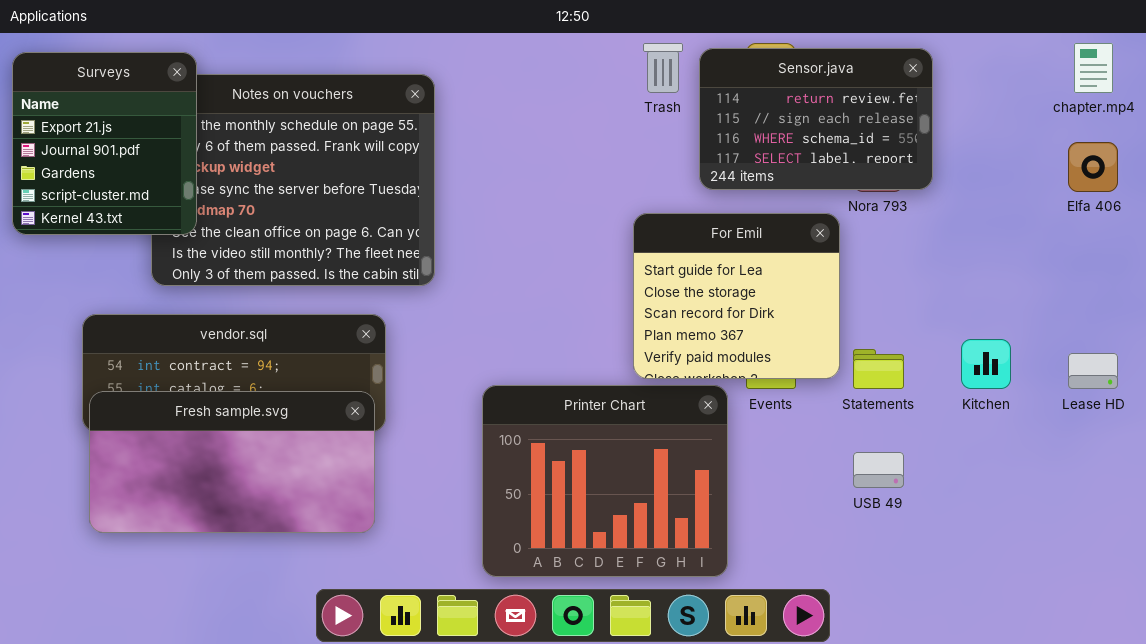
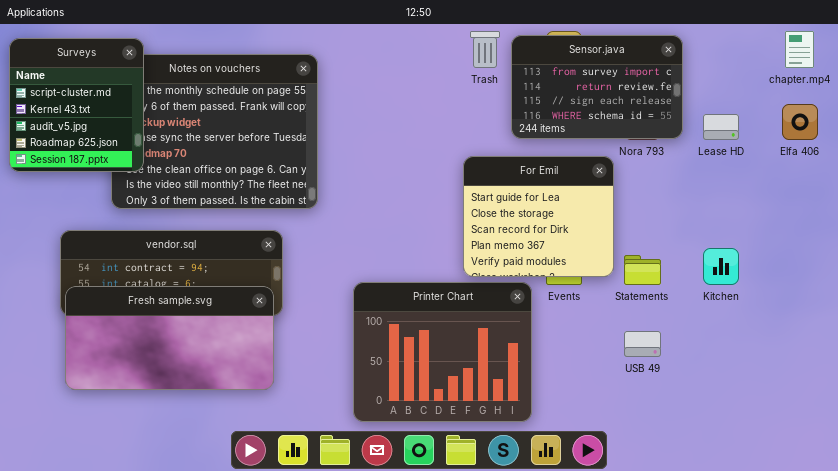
Sensor.java: [699,48,933,190] -> [511,35,683,139], scrolled up 1 row
Surveys: [12,52,197,235] -> [9,38,144,172], scrolled down 3 rows
Lease HD: [1068,353,1118,389] -> [703,114,739,140], moved

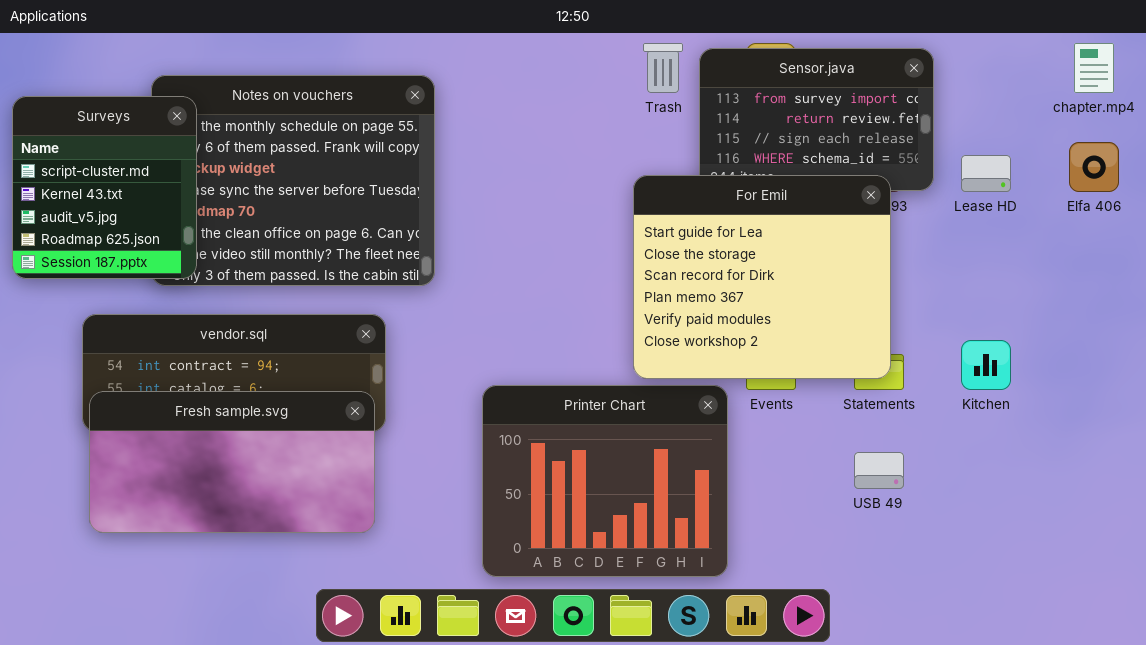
Surveys: [9,38,144,172] -> [12,96,197,279], moved
For Emil: [463,156,614,277] -> [633,175,891,379], resized

